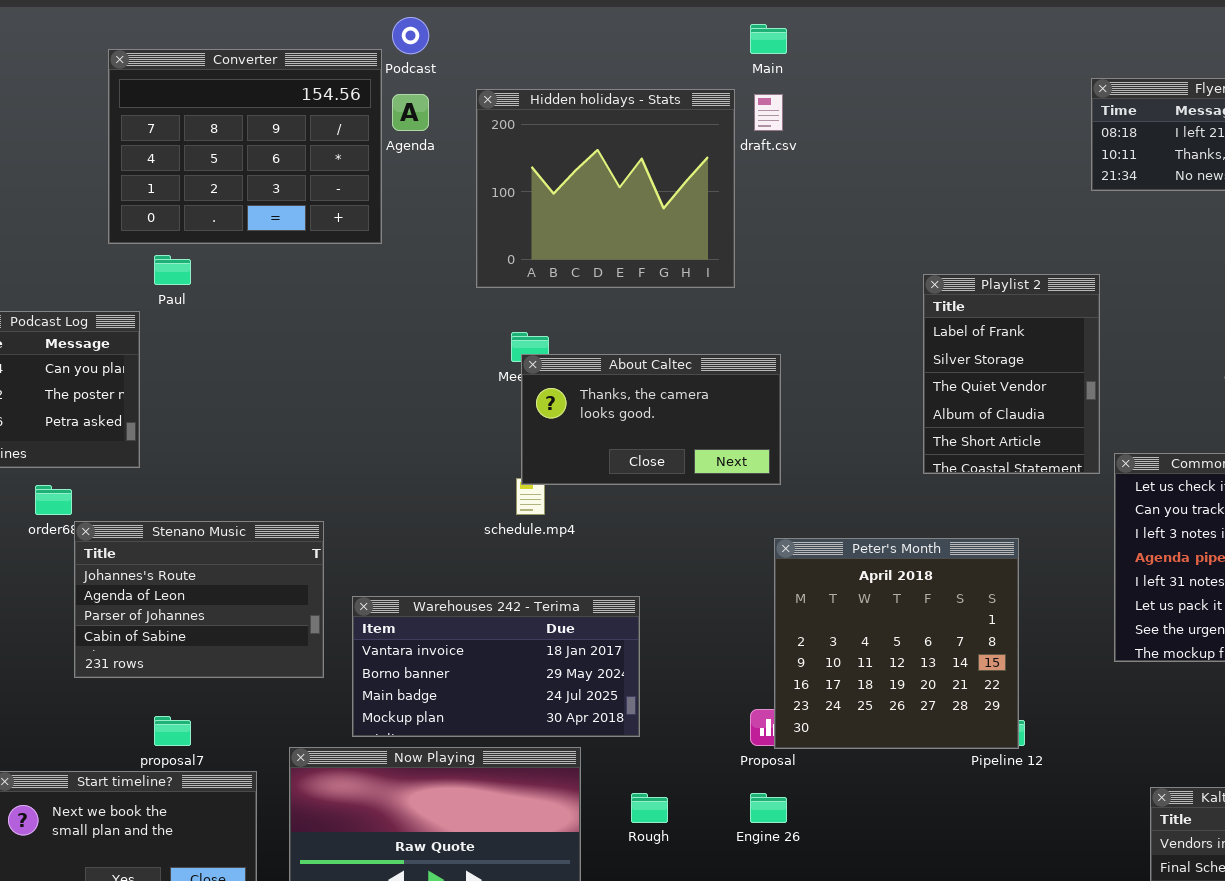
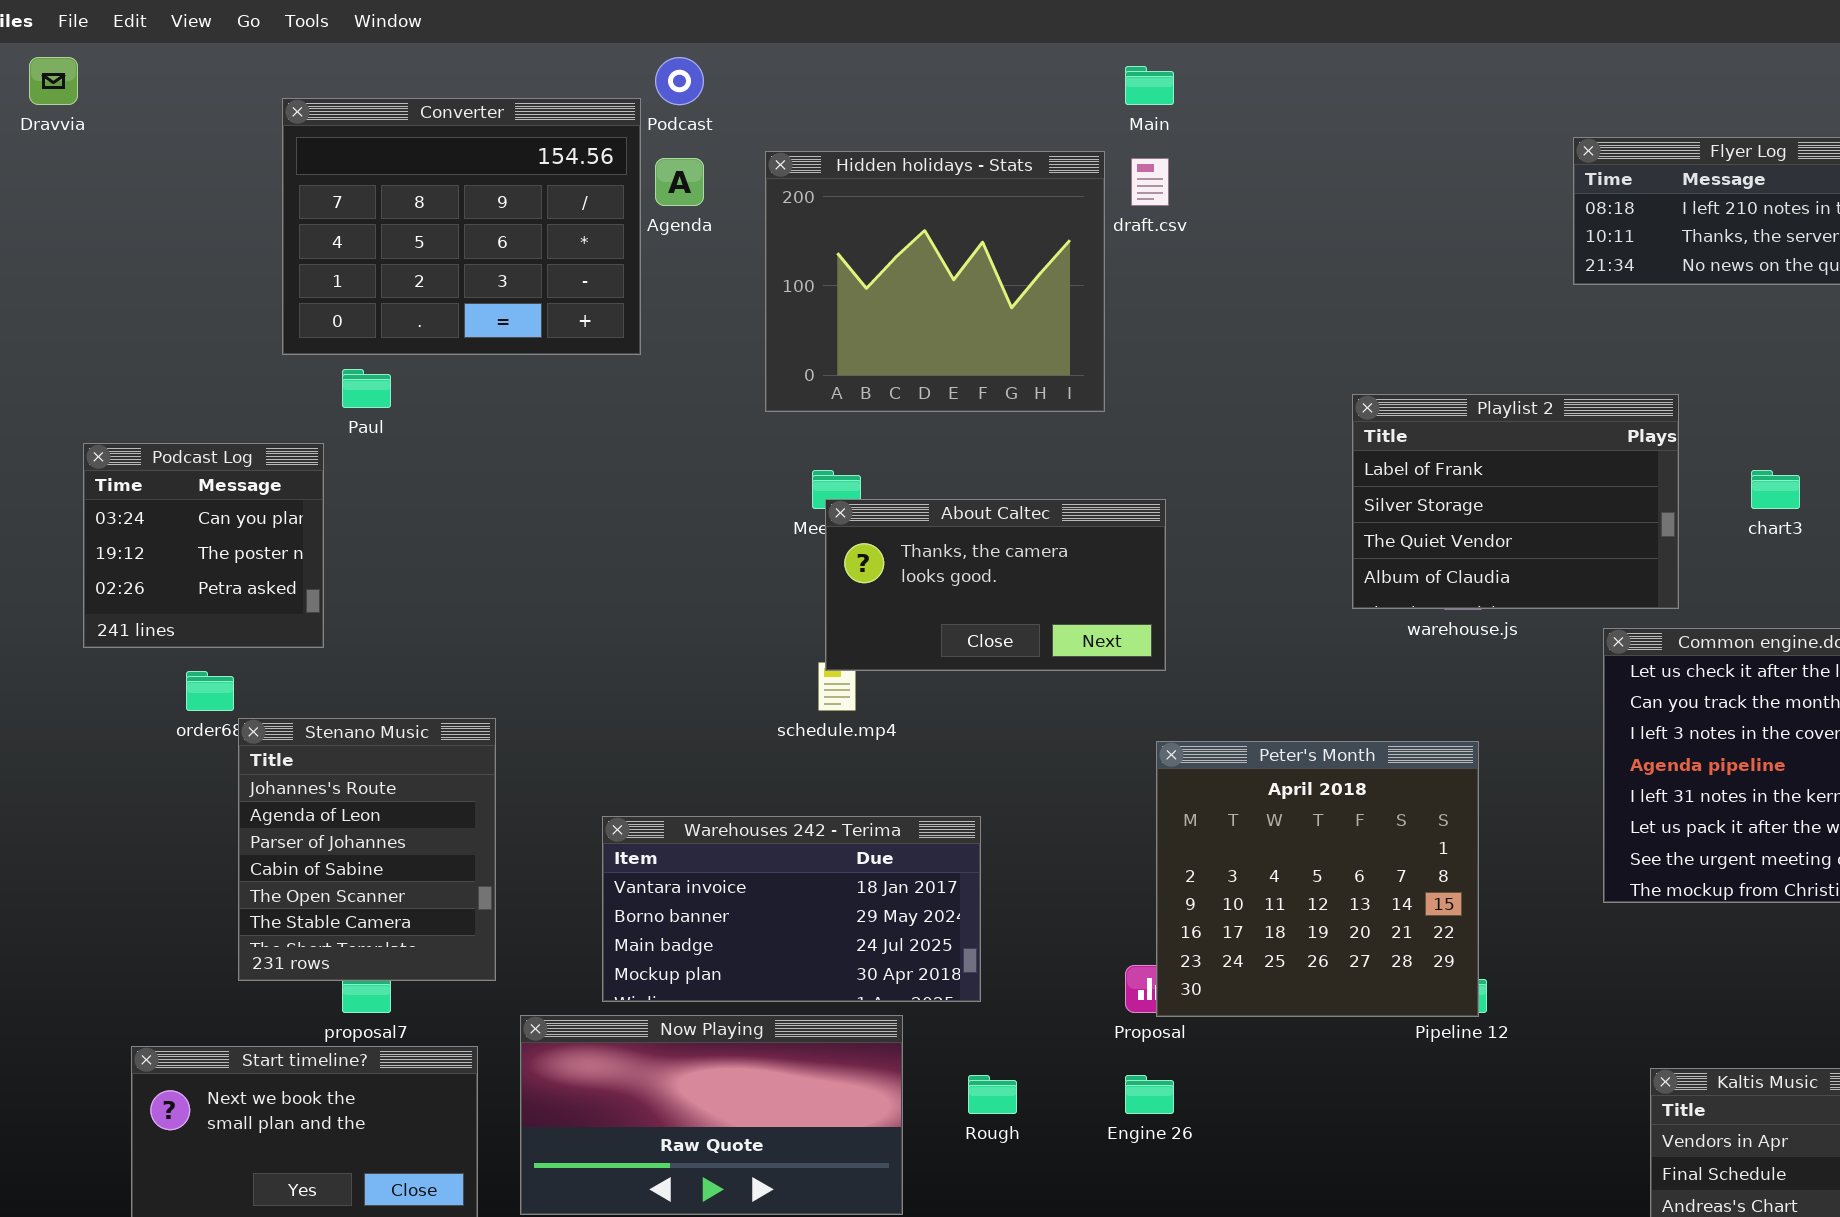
Playlist 2: [923,274,1100,474] -> [1352,394,1679,609], resized
Stenano Music: [74,521,324,678] -> [238,718,496,981], resized

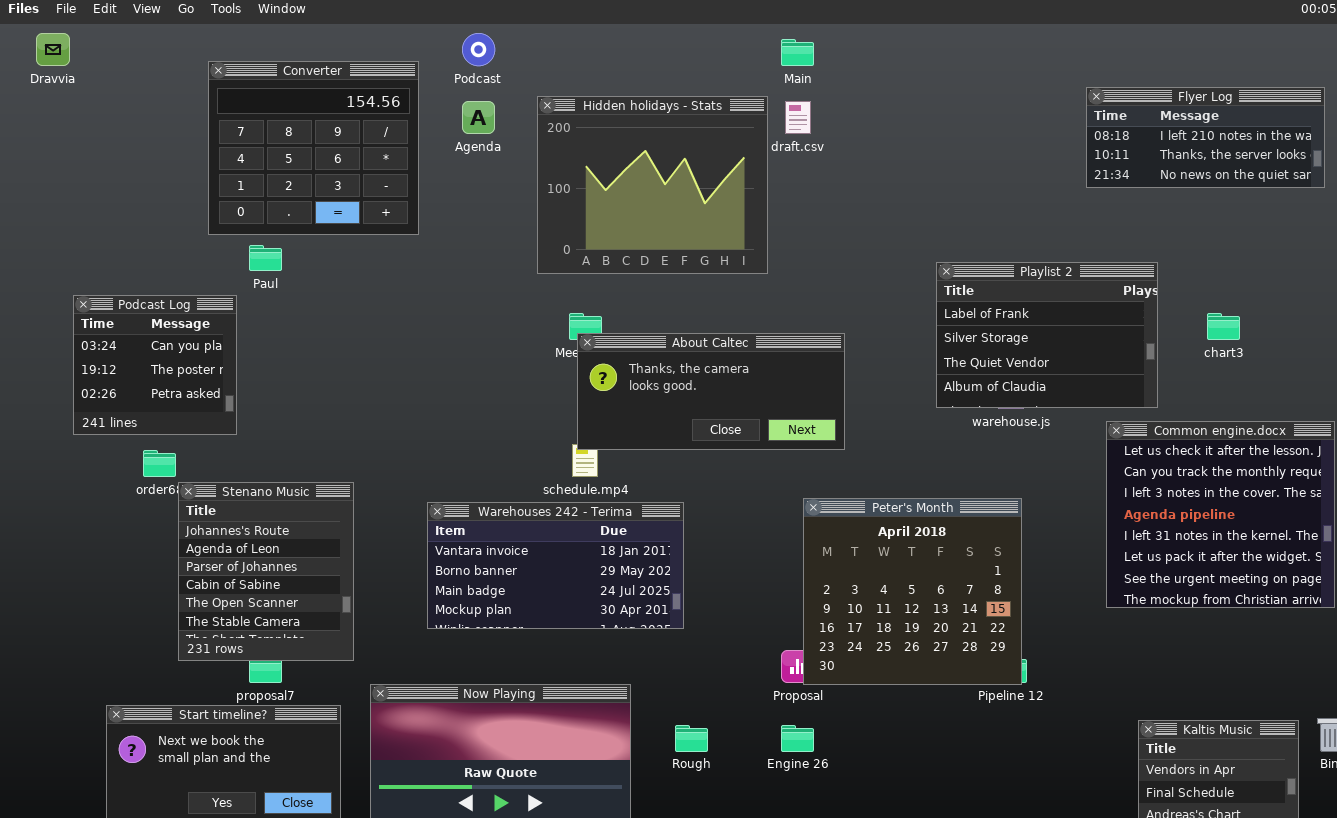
Converter: [282,98,641,355] -> [208,61,419,235], resized
About Caltec: [825,499,1166,671] -> [577,333,845,450], resized
Warehouses 242 - Terima: [602,816,981,1002] -> [427,502,684,629], moved

